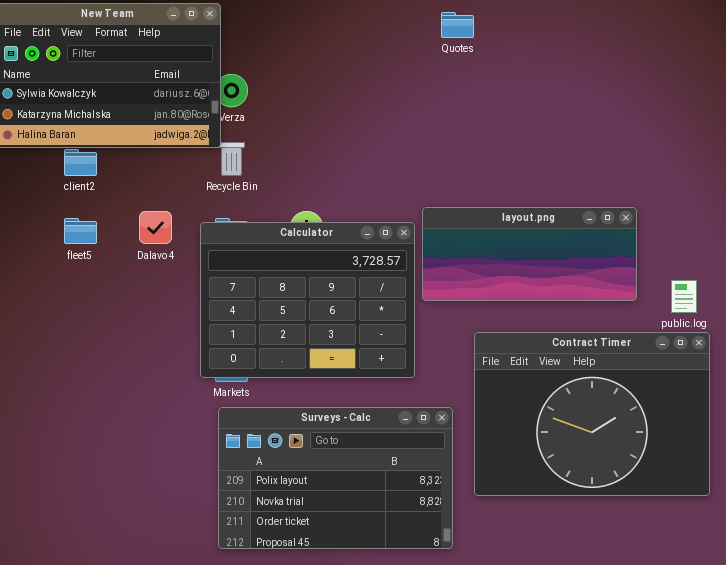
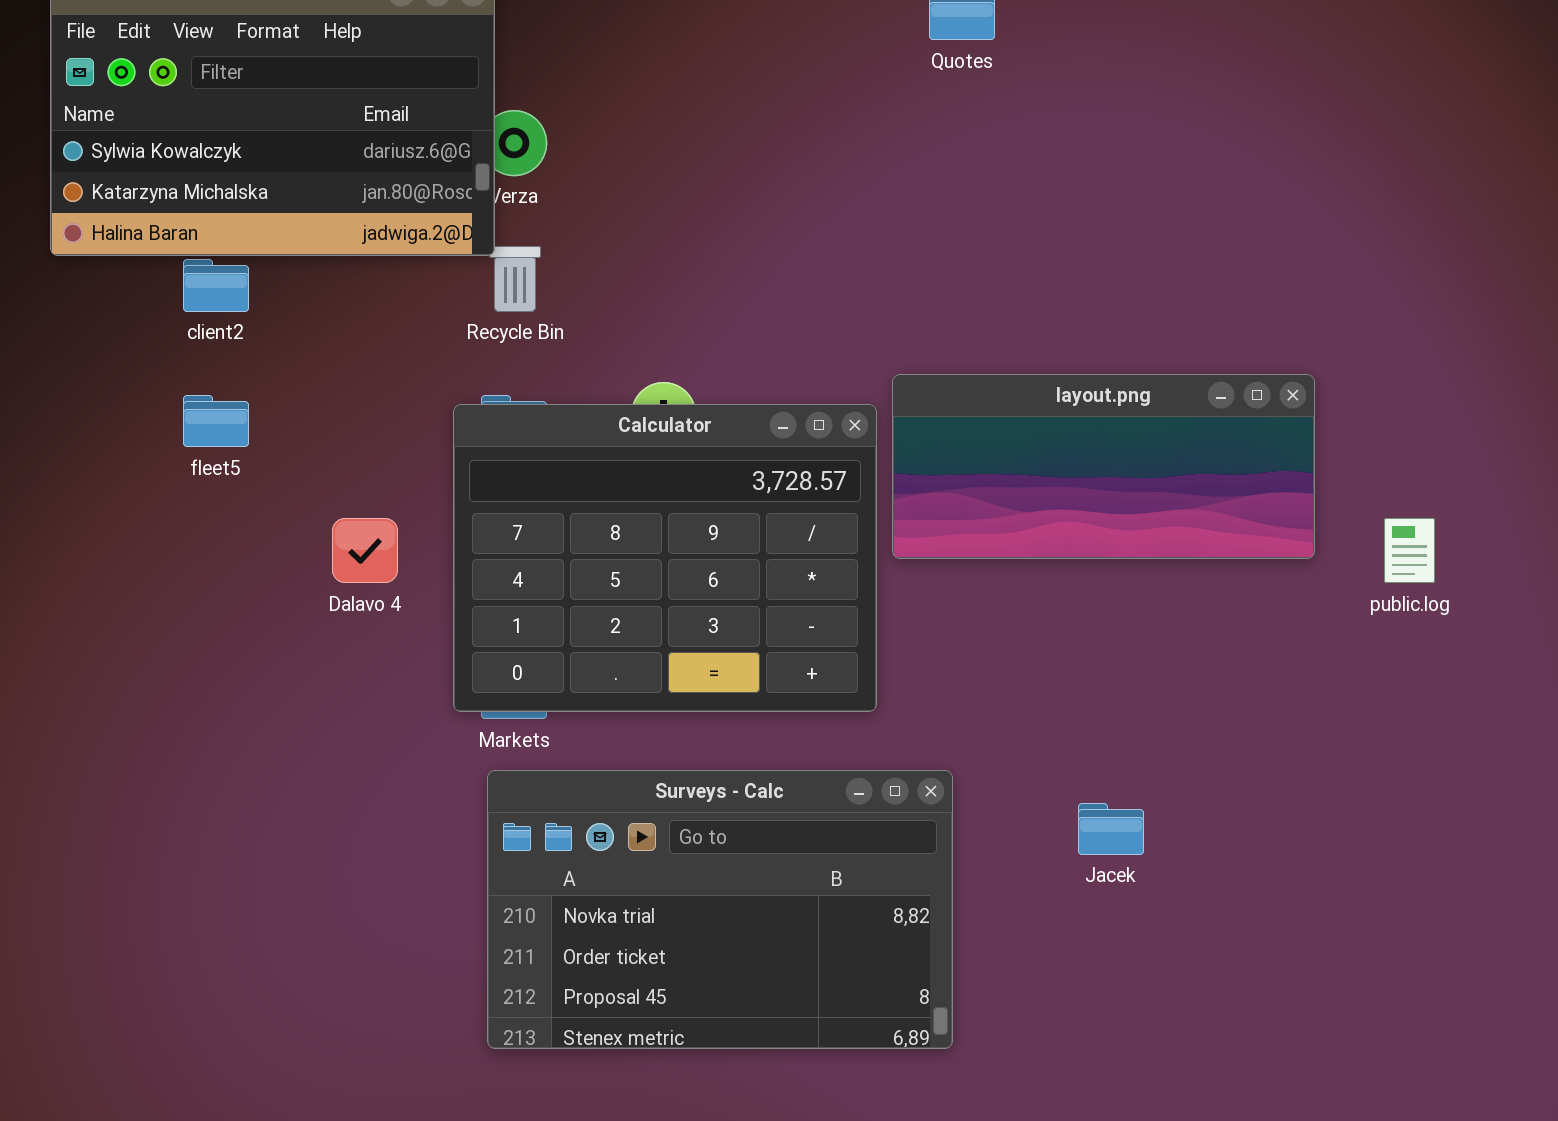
Dalavo 4: [139,211,172,244] -> [332,518,398,583], moved
Contract Timer: [474,332,710,496] -> none, closed
Surveys - Calc: [218,407,453,549] -> [487,770,953,1049], scrolled down 1 row

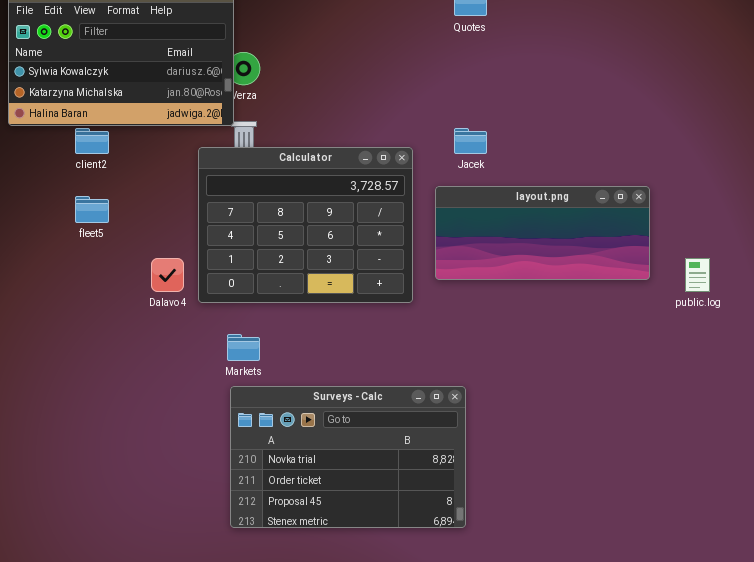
Calculator: [453,404,877,712] -> [198,147,413,303], moved
Jacek: [1078,803,1144,855] -> [454,128,487,154], moved

